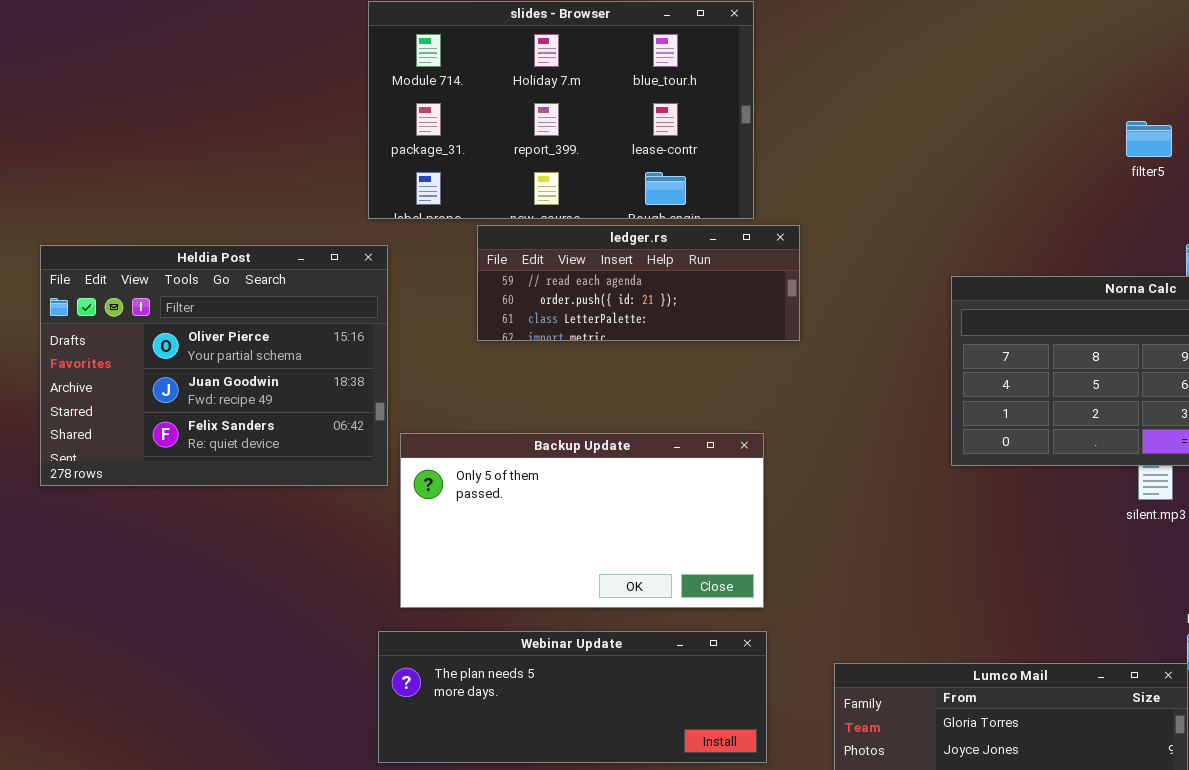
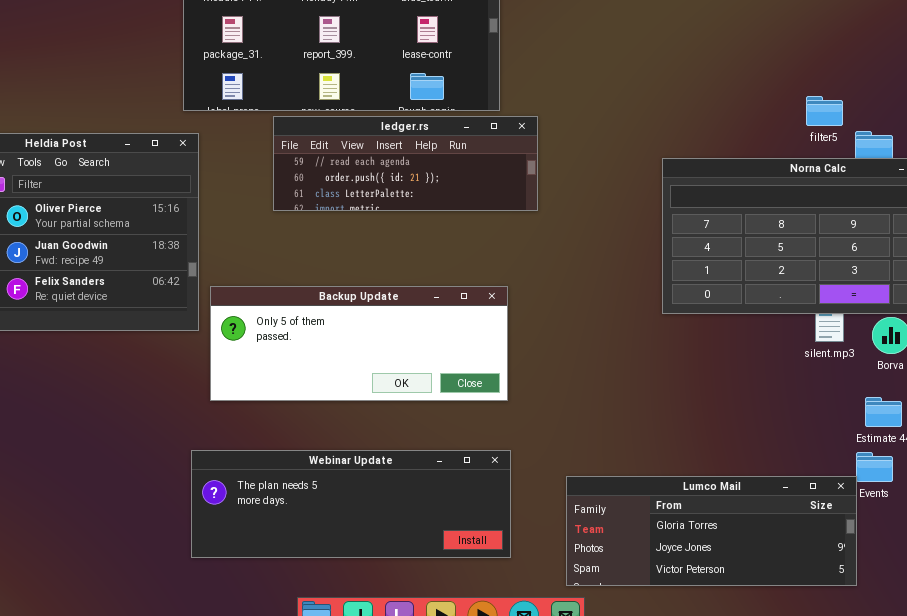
filter5: [1126,121,1172,157] -> [806,96,843,126], moved
Backup Update: [400,433,764,608] -> [210,286,508,401], resized

